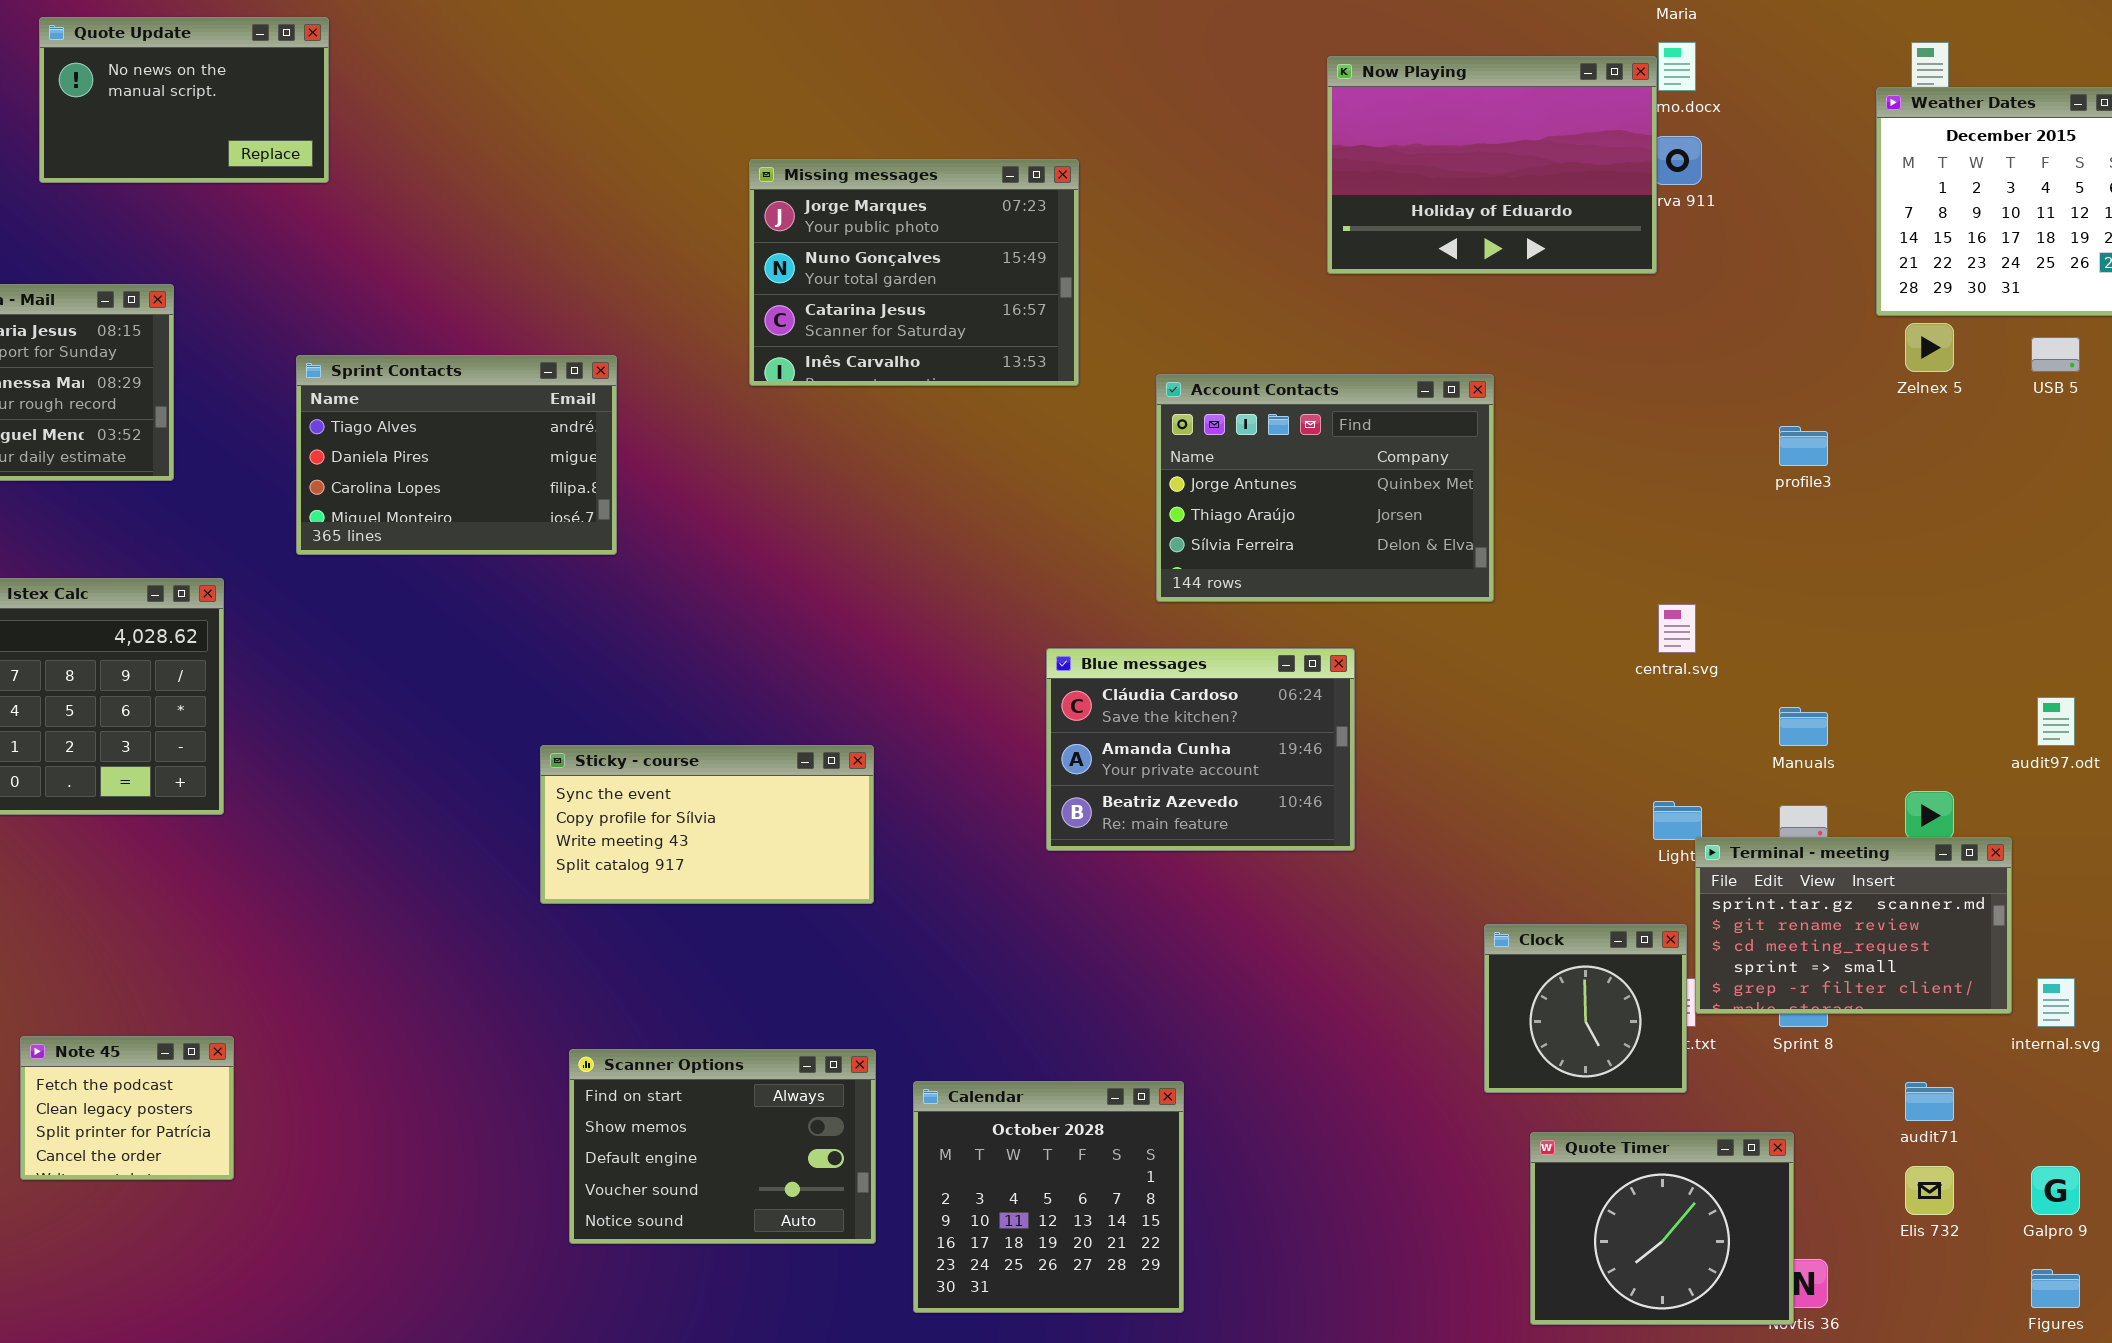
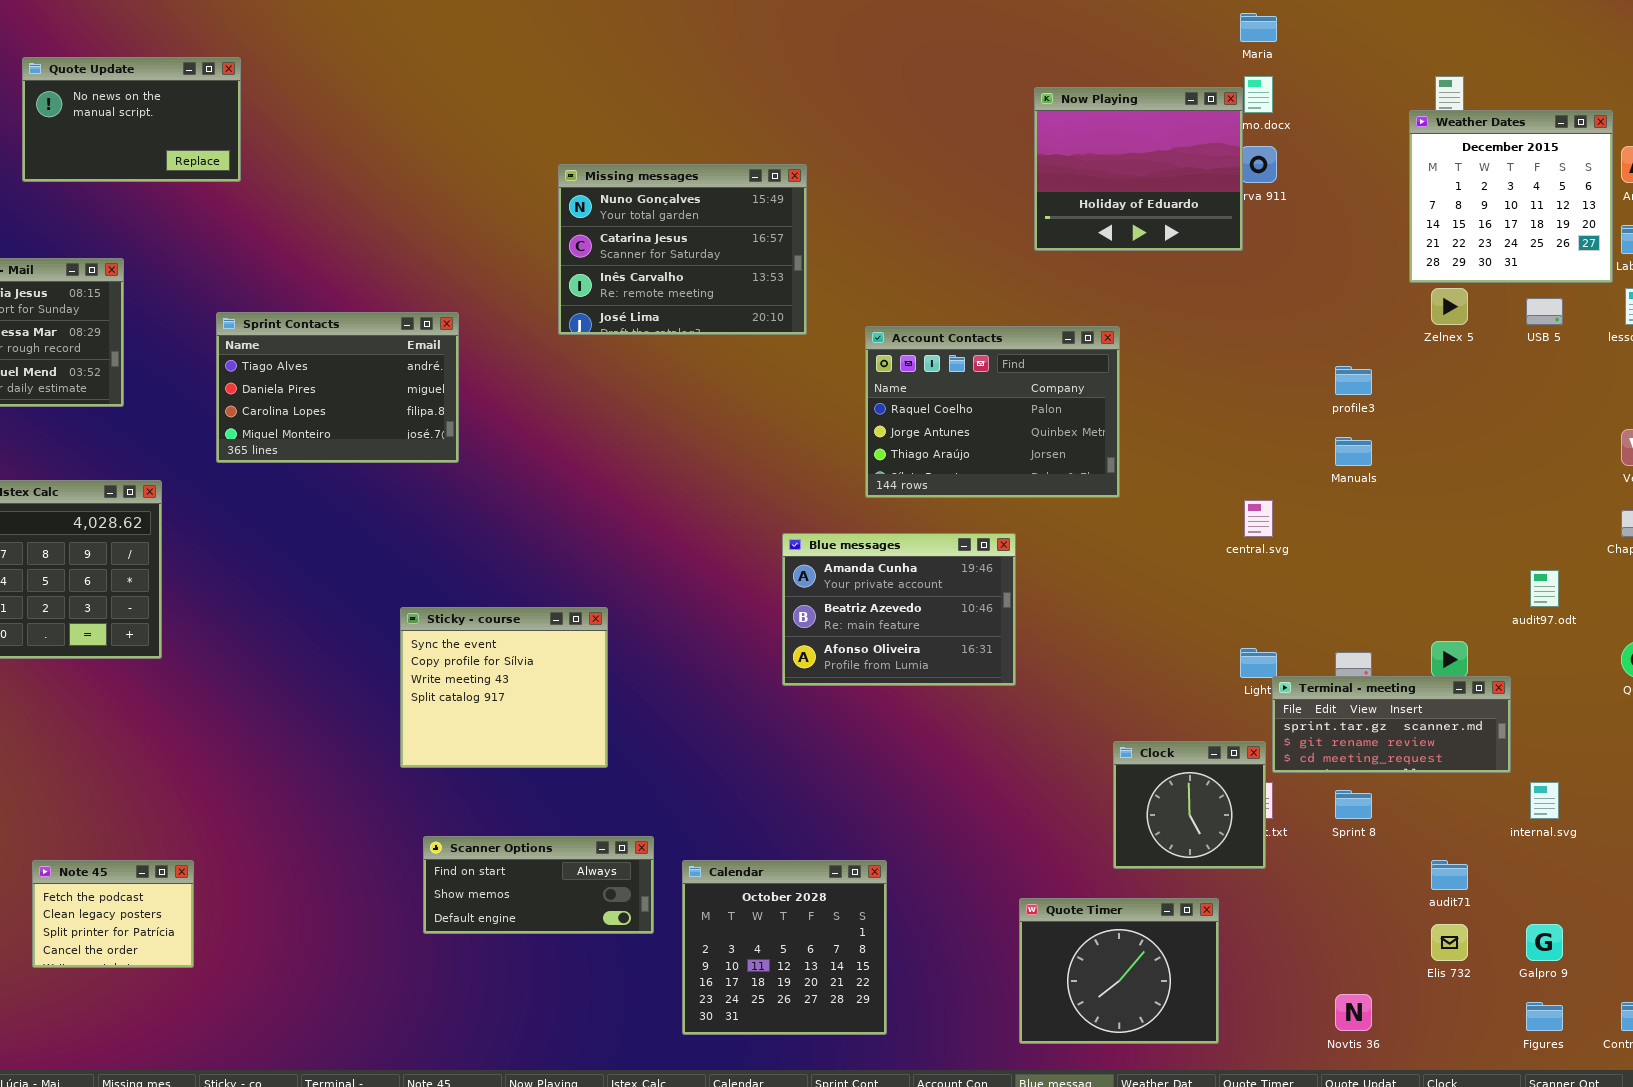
Now Playing: [1327,56,1657,274] -> [1034,87,1243,251], resized
Missing messages: [749,159,1079,386] -> [558,164,807,335], scrolled down 1 row
Account Contacts: [1156,374,1494,602] -> [865,326,1120,498], scrolled up 1 row
Blue messages: [1046,648,1355,851] -> [782,533,1016,686], scrolled down 1 row
Manuals: [1779,707,1828,746] -> [1335,437,1372,466], moved
Sticky - course: [540,745,874,904] -> [400,607,608,768], resized
Terminal - meeting: [1695,837,2012,1014] -> [1272,676,1511,773], resized
Note 45: [20,1036,234,1180] -> [32,860,194,968], moved
Scanner Options: [569,1049,876,1244] -> [423,836,654,934], resized
Quote Timer: [1530,1132,1794,1325] -> [1019,898,1219,1044], moved

